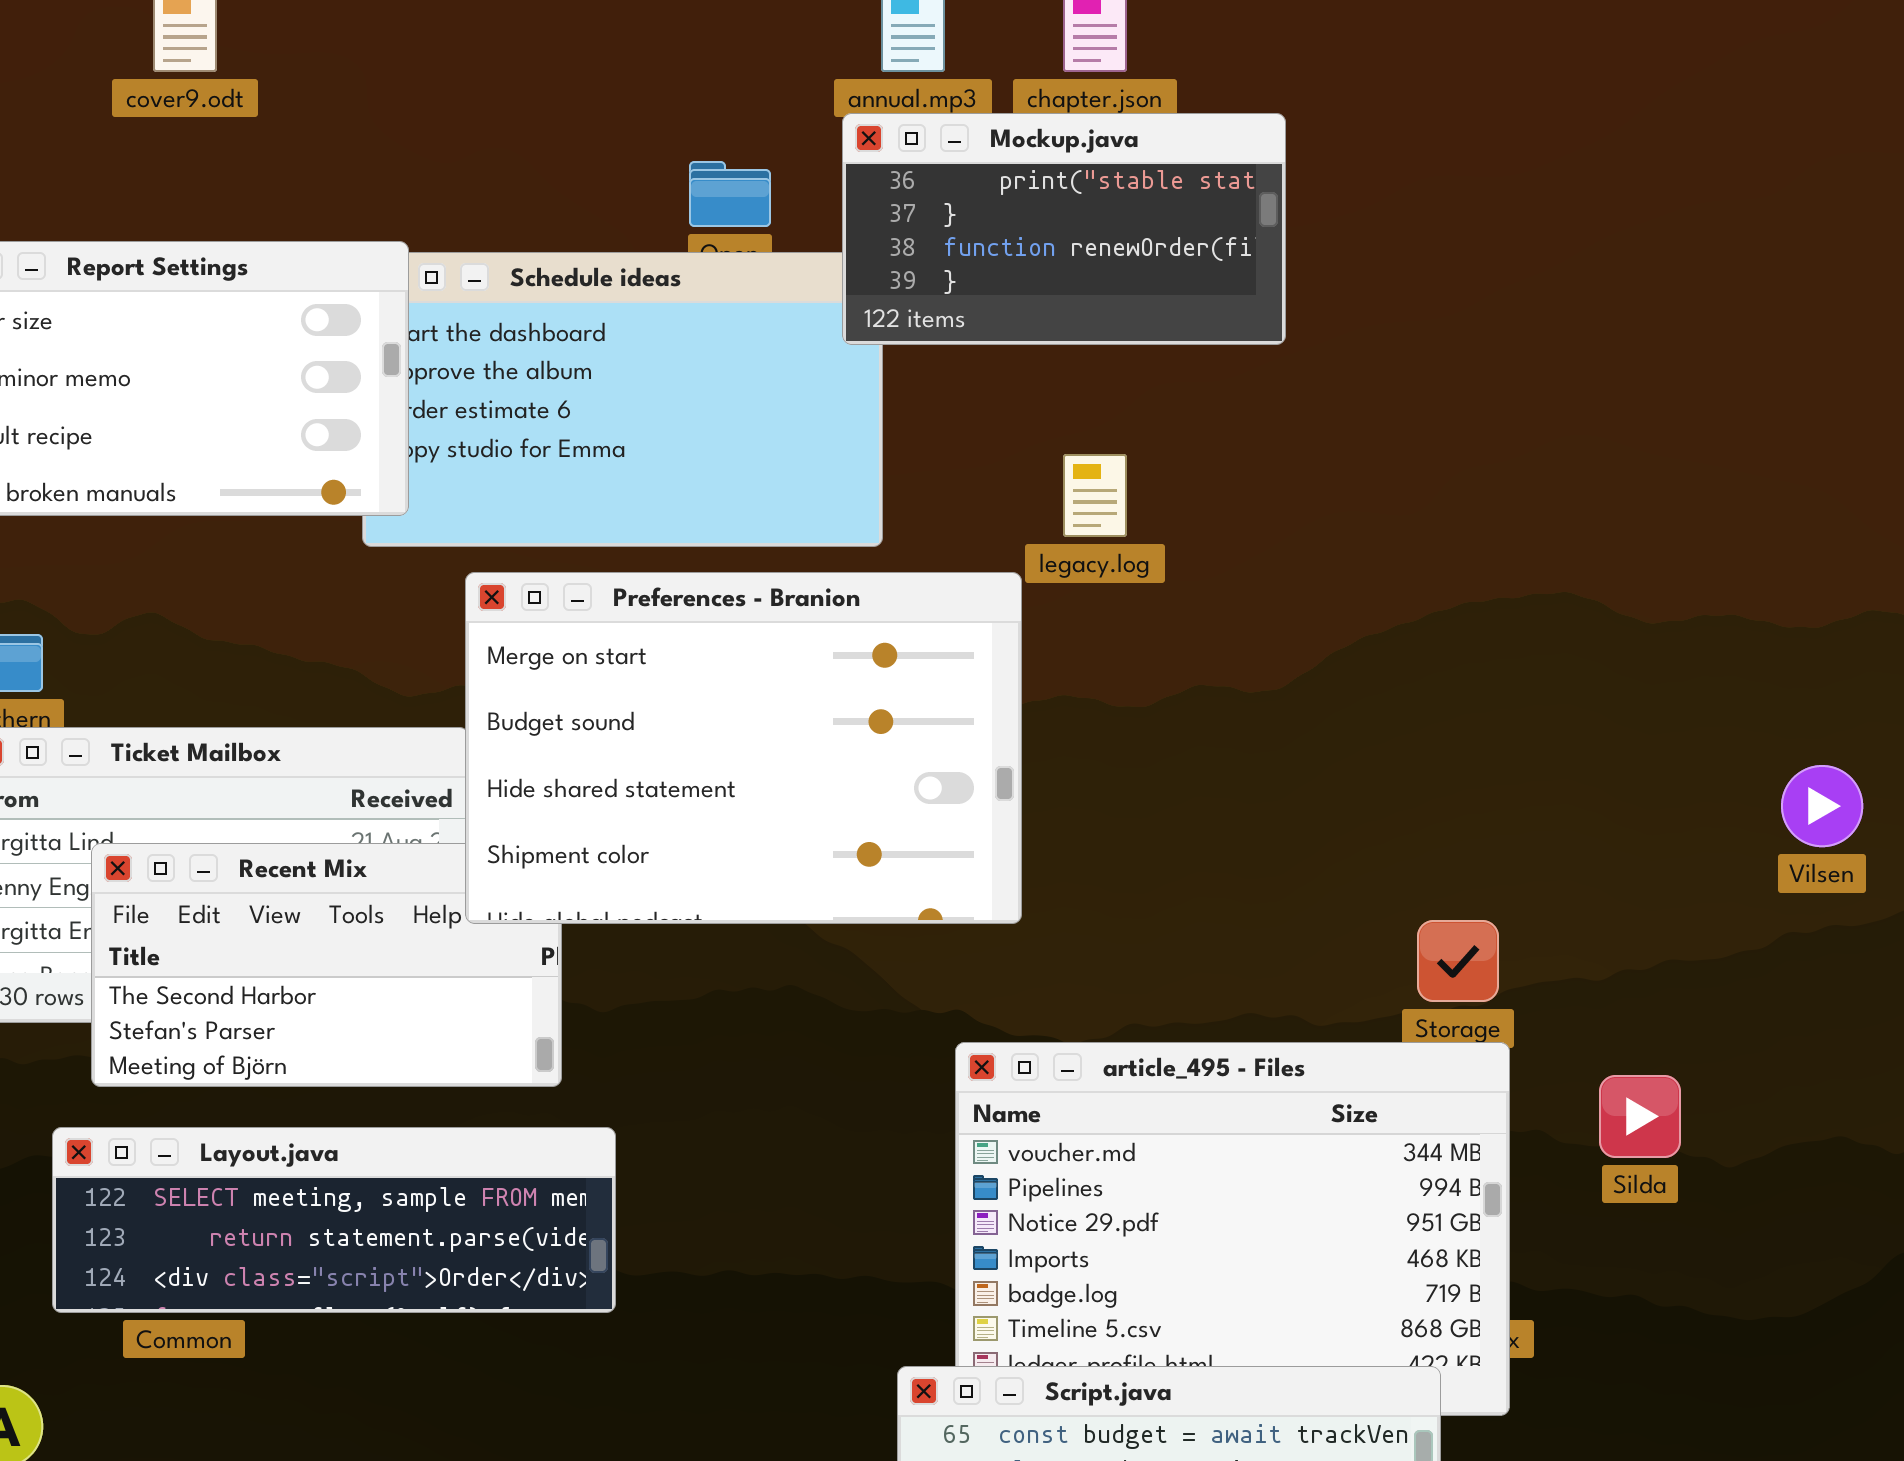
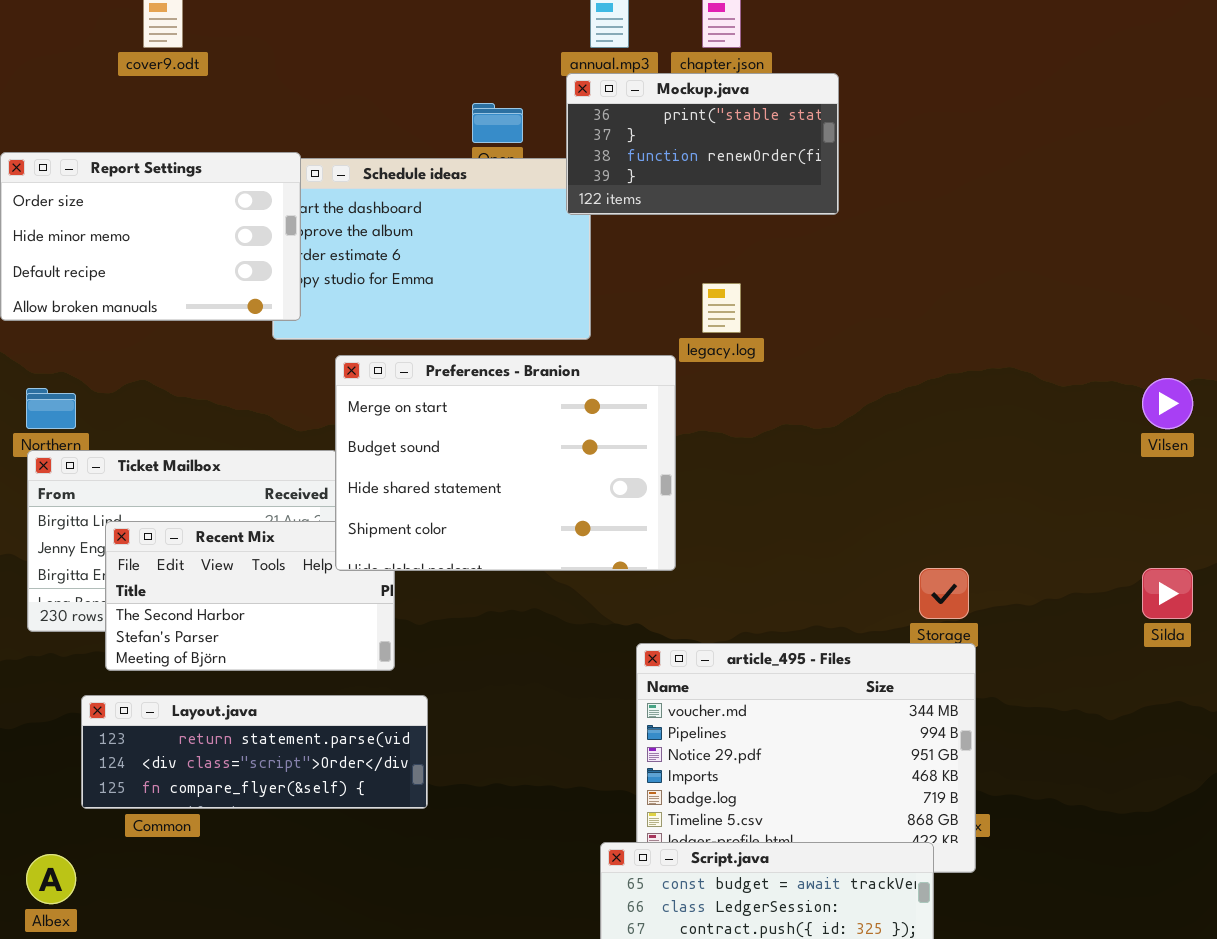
Vilsen: [1781,765,1863,847] -> [1142,378,1193,429], moved
Silda: [1599,1075,1681,1158] -> [1142,568,1193,619], moved
Layout.java: [52,1127,616,1313] -> [81,695,428,809], scrolled down 1 row

